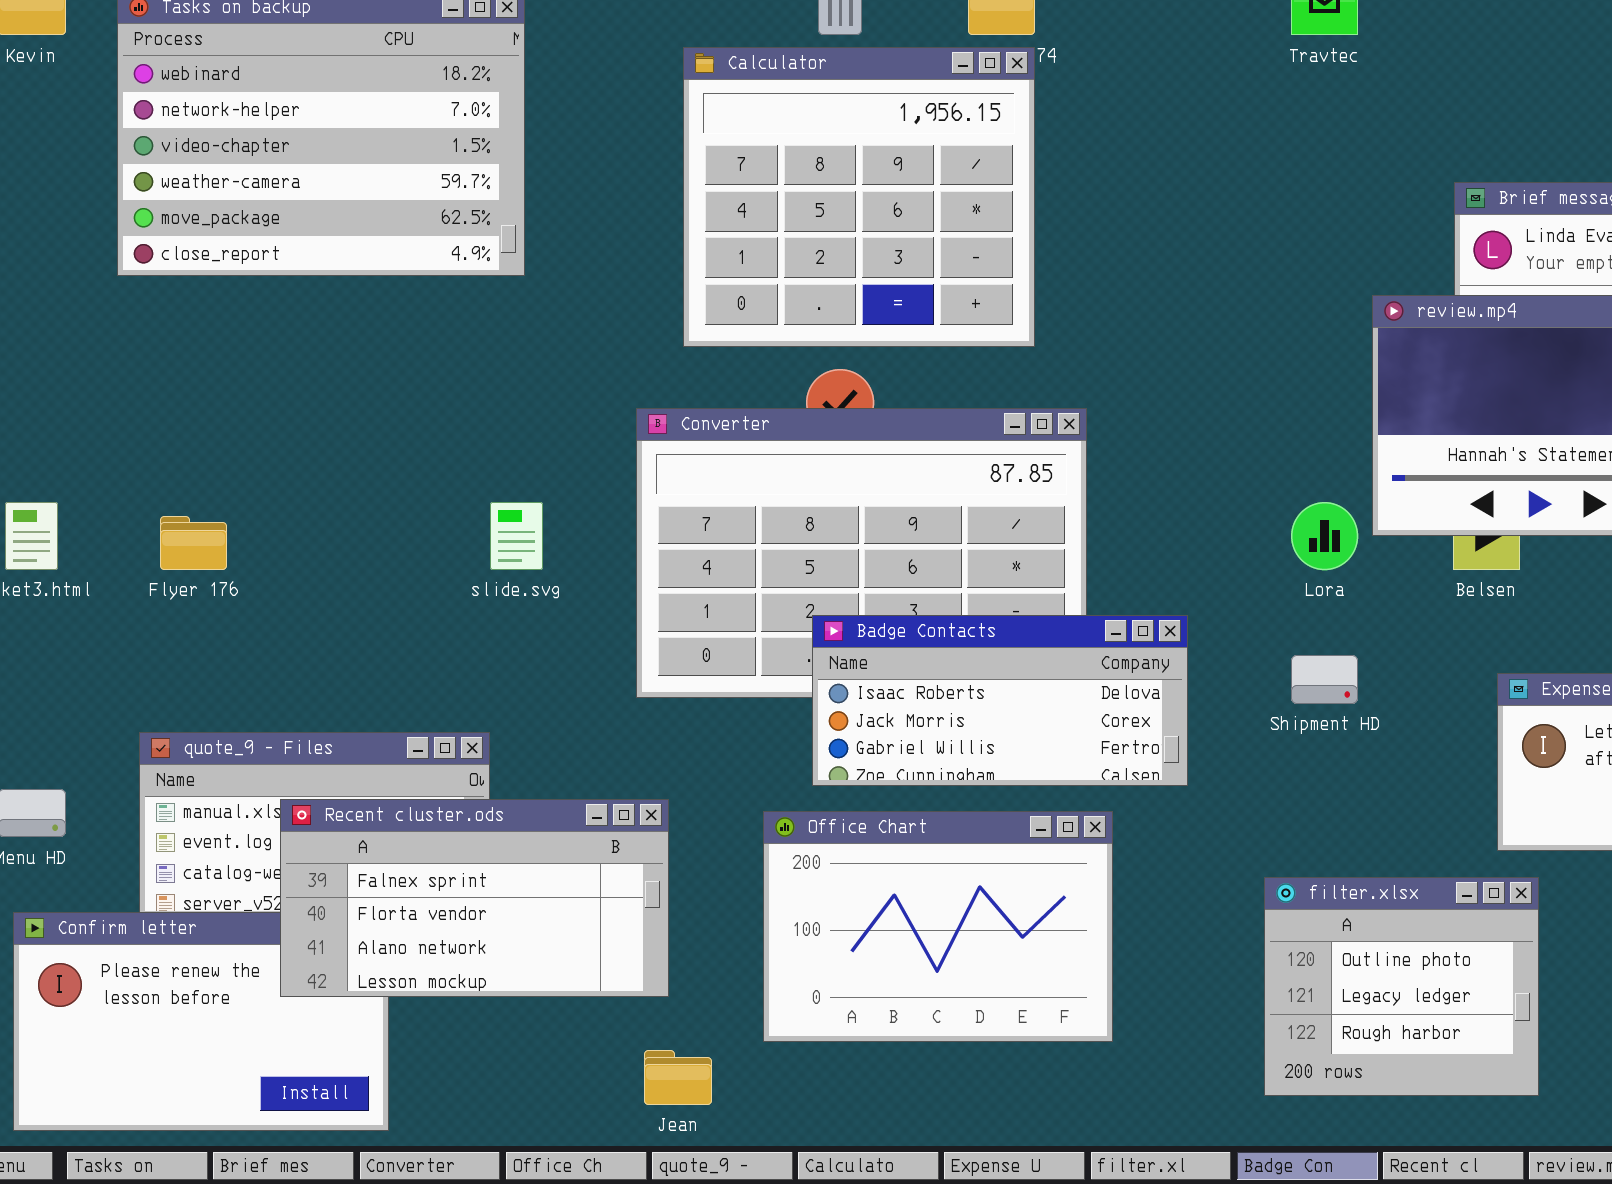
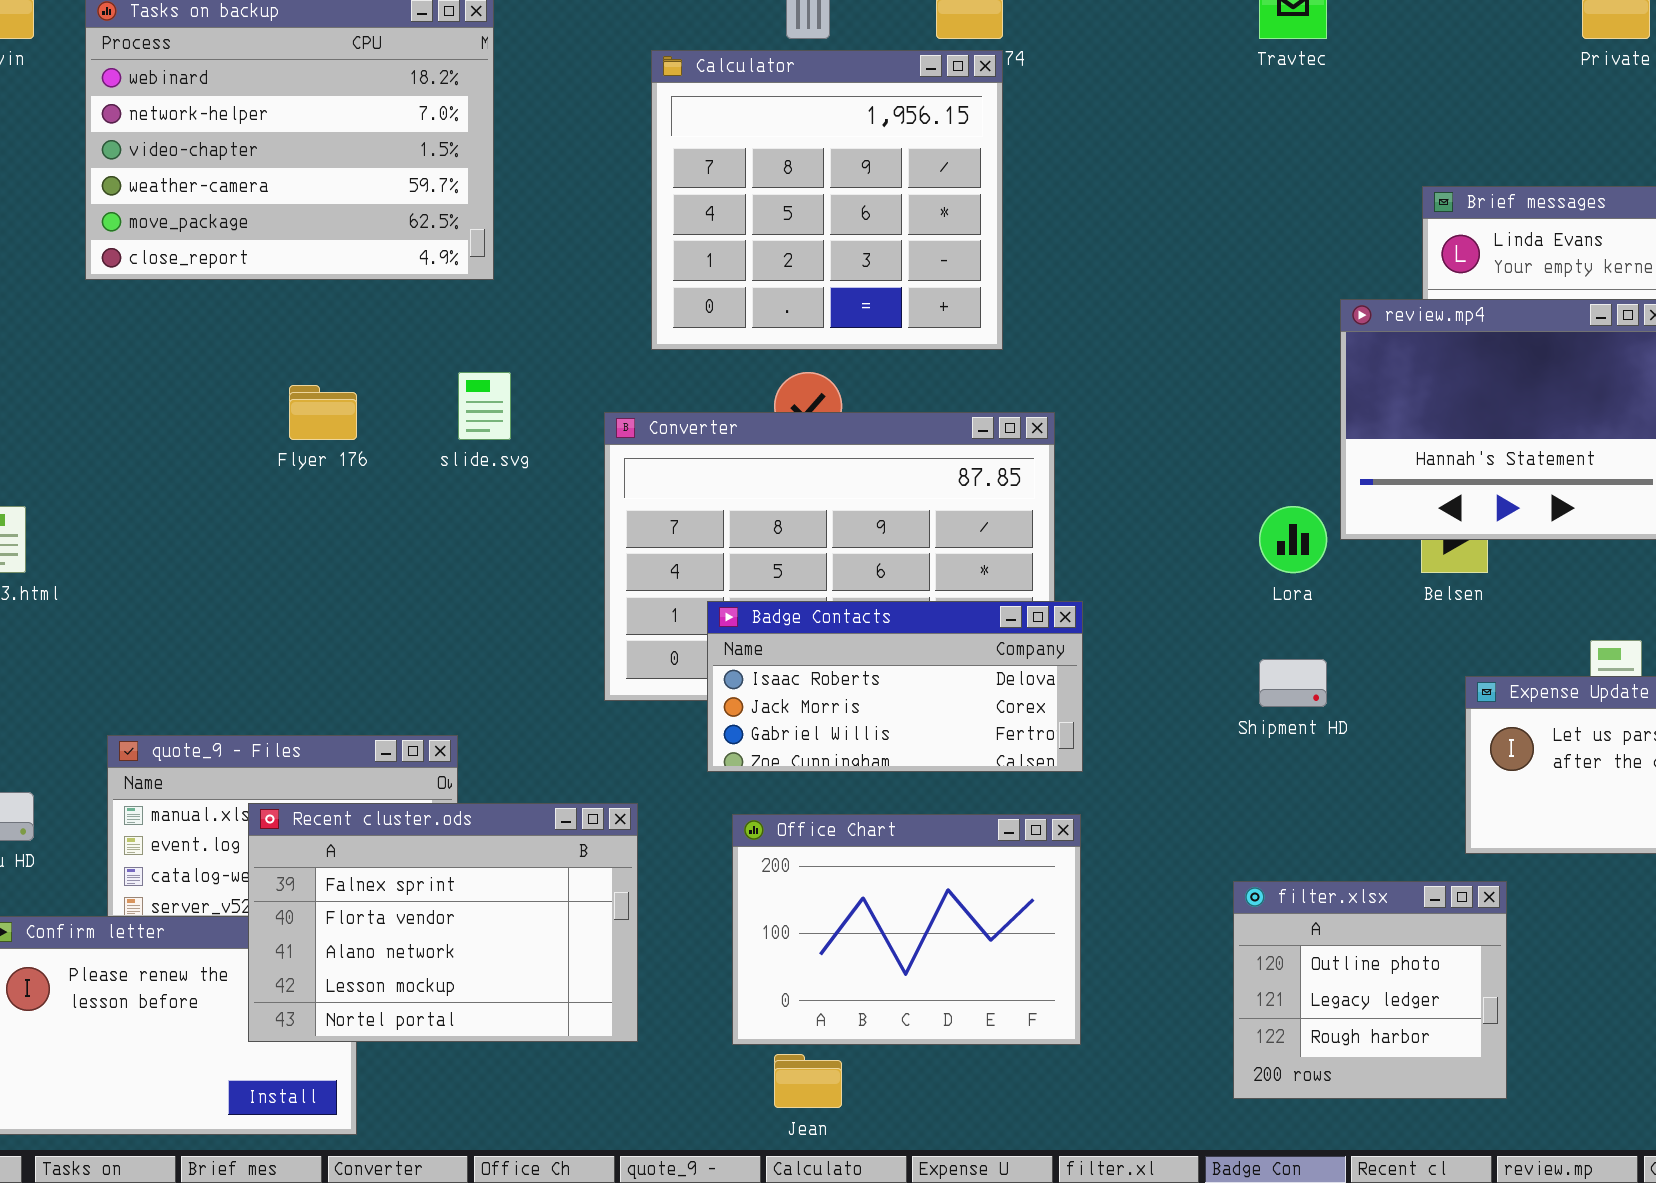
slide.svg: [490,502,543,570] -> [458,372,511,440], moved
Flyer 176: [160,516,227,570] -> [289,385,357,440], moved
Badge Contacts: [812,615,1188,786] -> [707,601,1083,772], moved
Recent cluster.ods: [280,799,669,997] -> [248,803,638,1042], resized
Jean: [644,1050,712,1105] -> [774,1054,842,1108], moved

